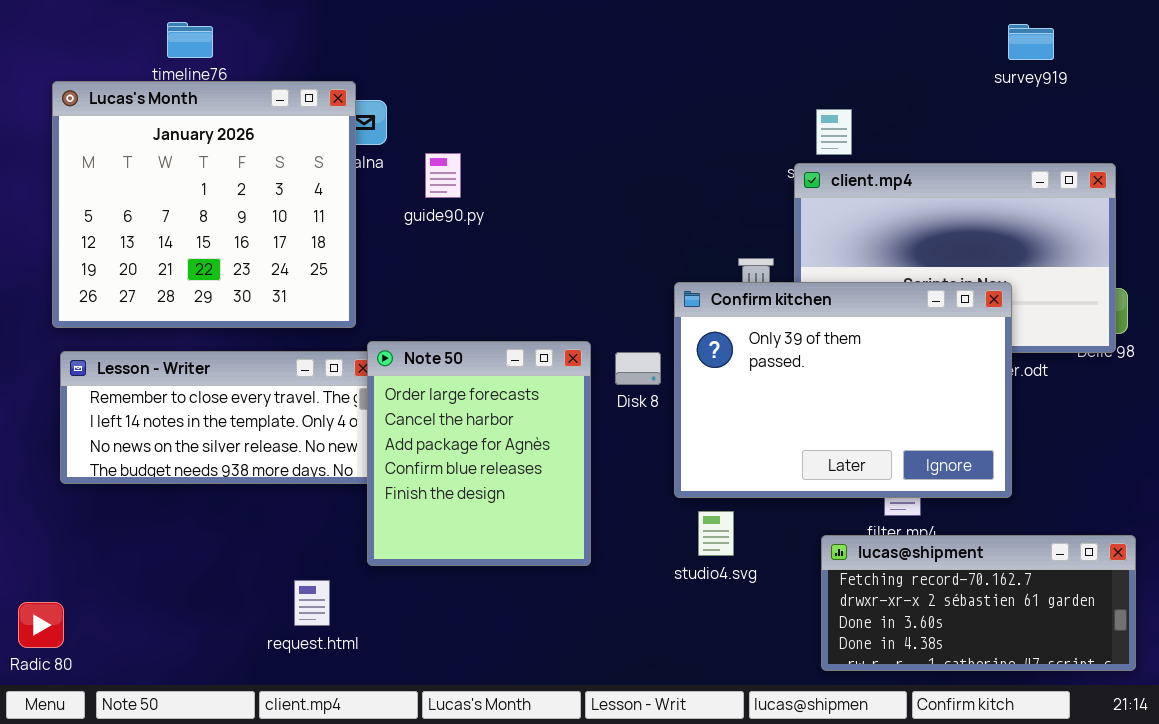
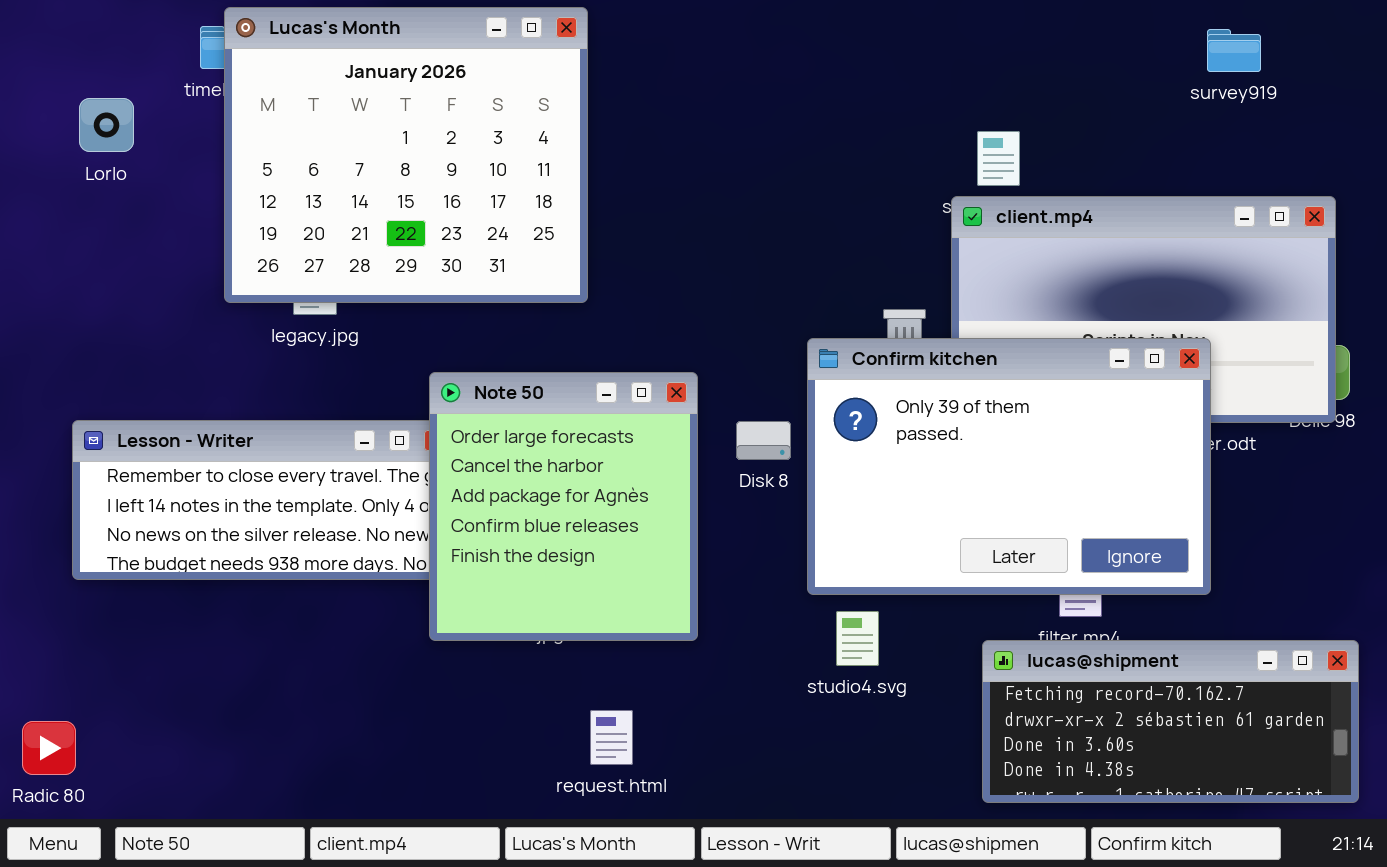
Lucas's Month: [52,81,356,328] -> [224,7,588,303], moved
Note 50: [367,341,591,566] -> [429,372,698,641], moved
request.html: [294,580,330,626] -> [590,710,633,765], moved

